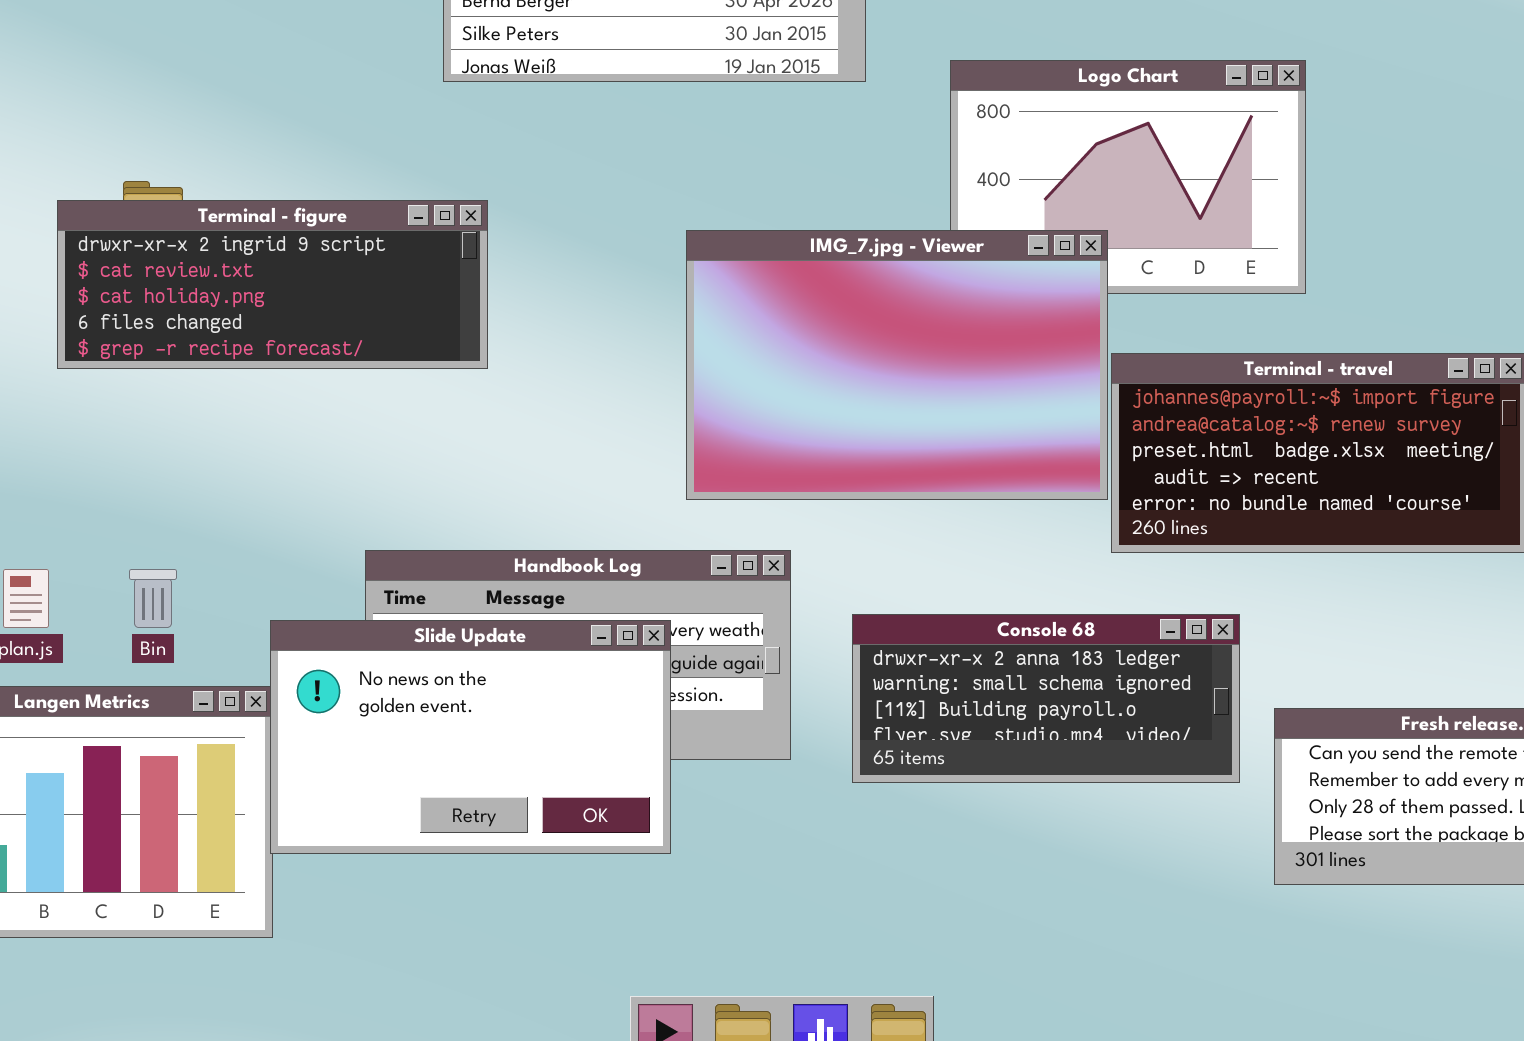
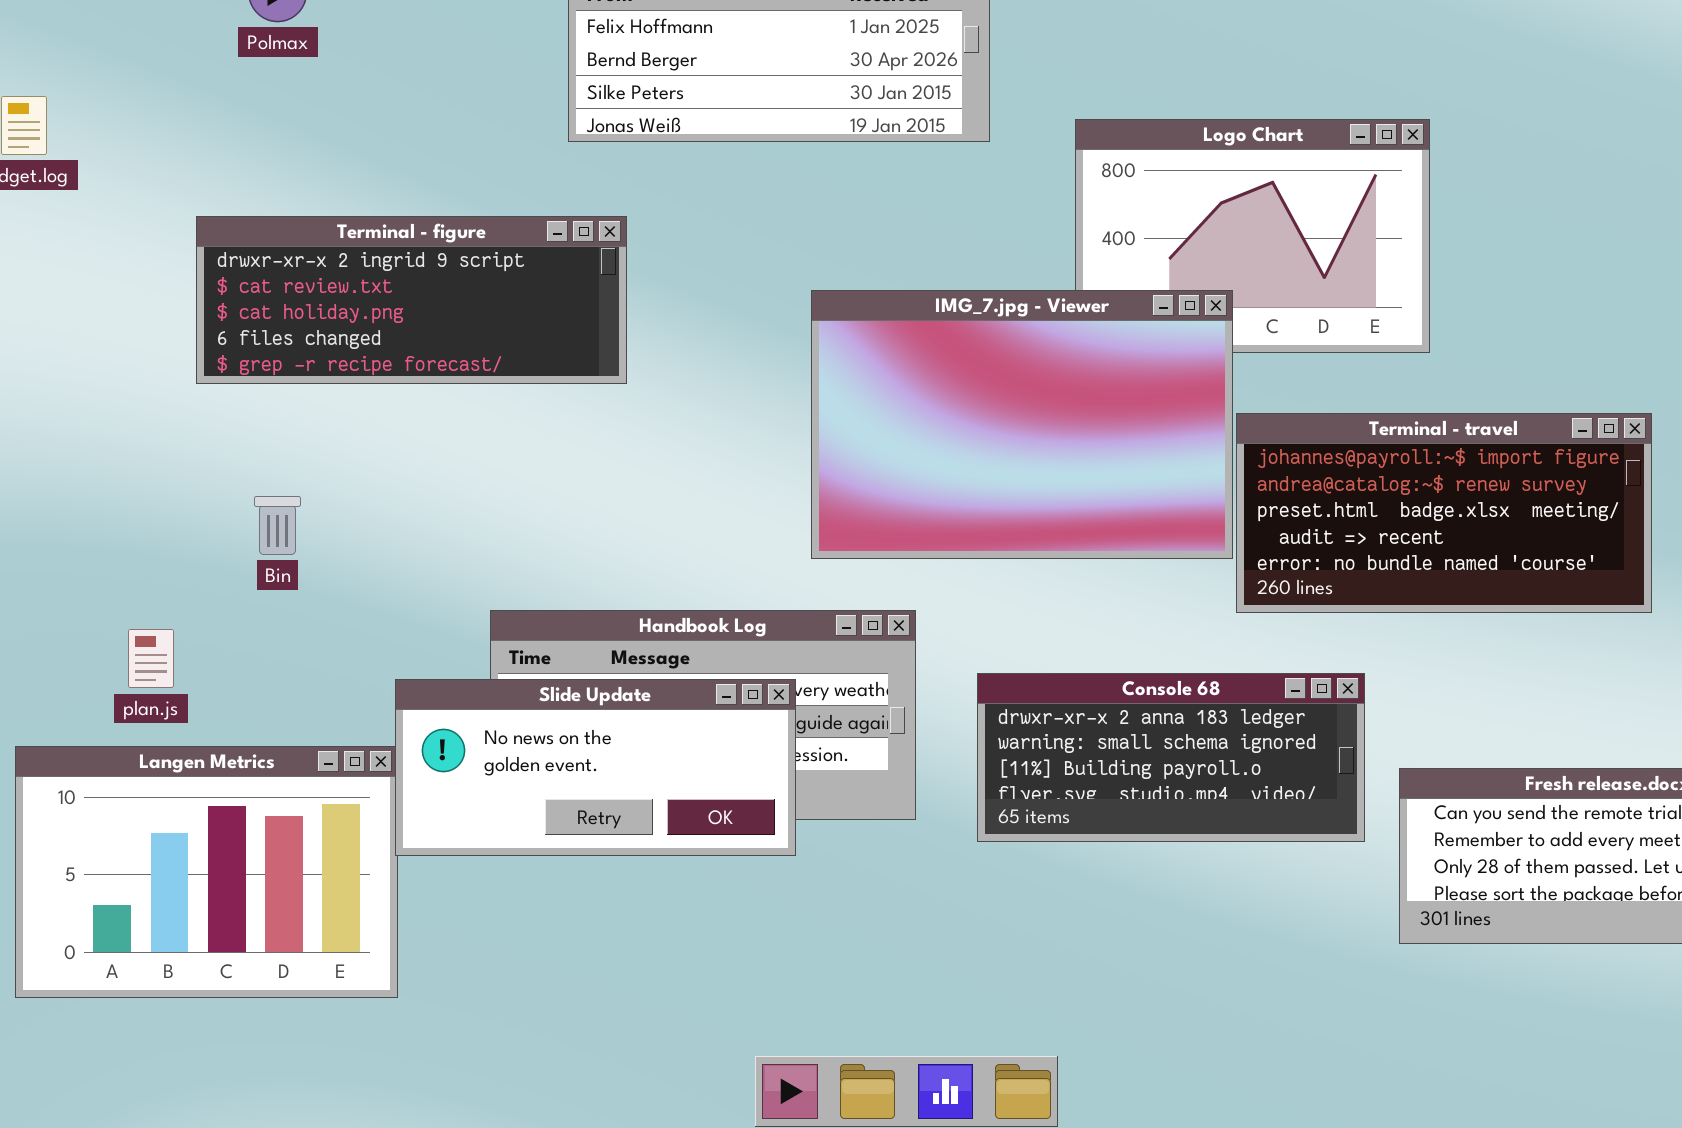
Terminal - figure: [57,200,488,369] -> [196,216,627,384], moved
Bin: [129,569,177,628] -> [254,496,301,555], moved
Slide Update: [270,620,671,854] -> [395,679,796,856], resized

